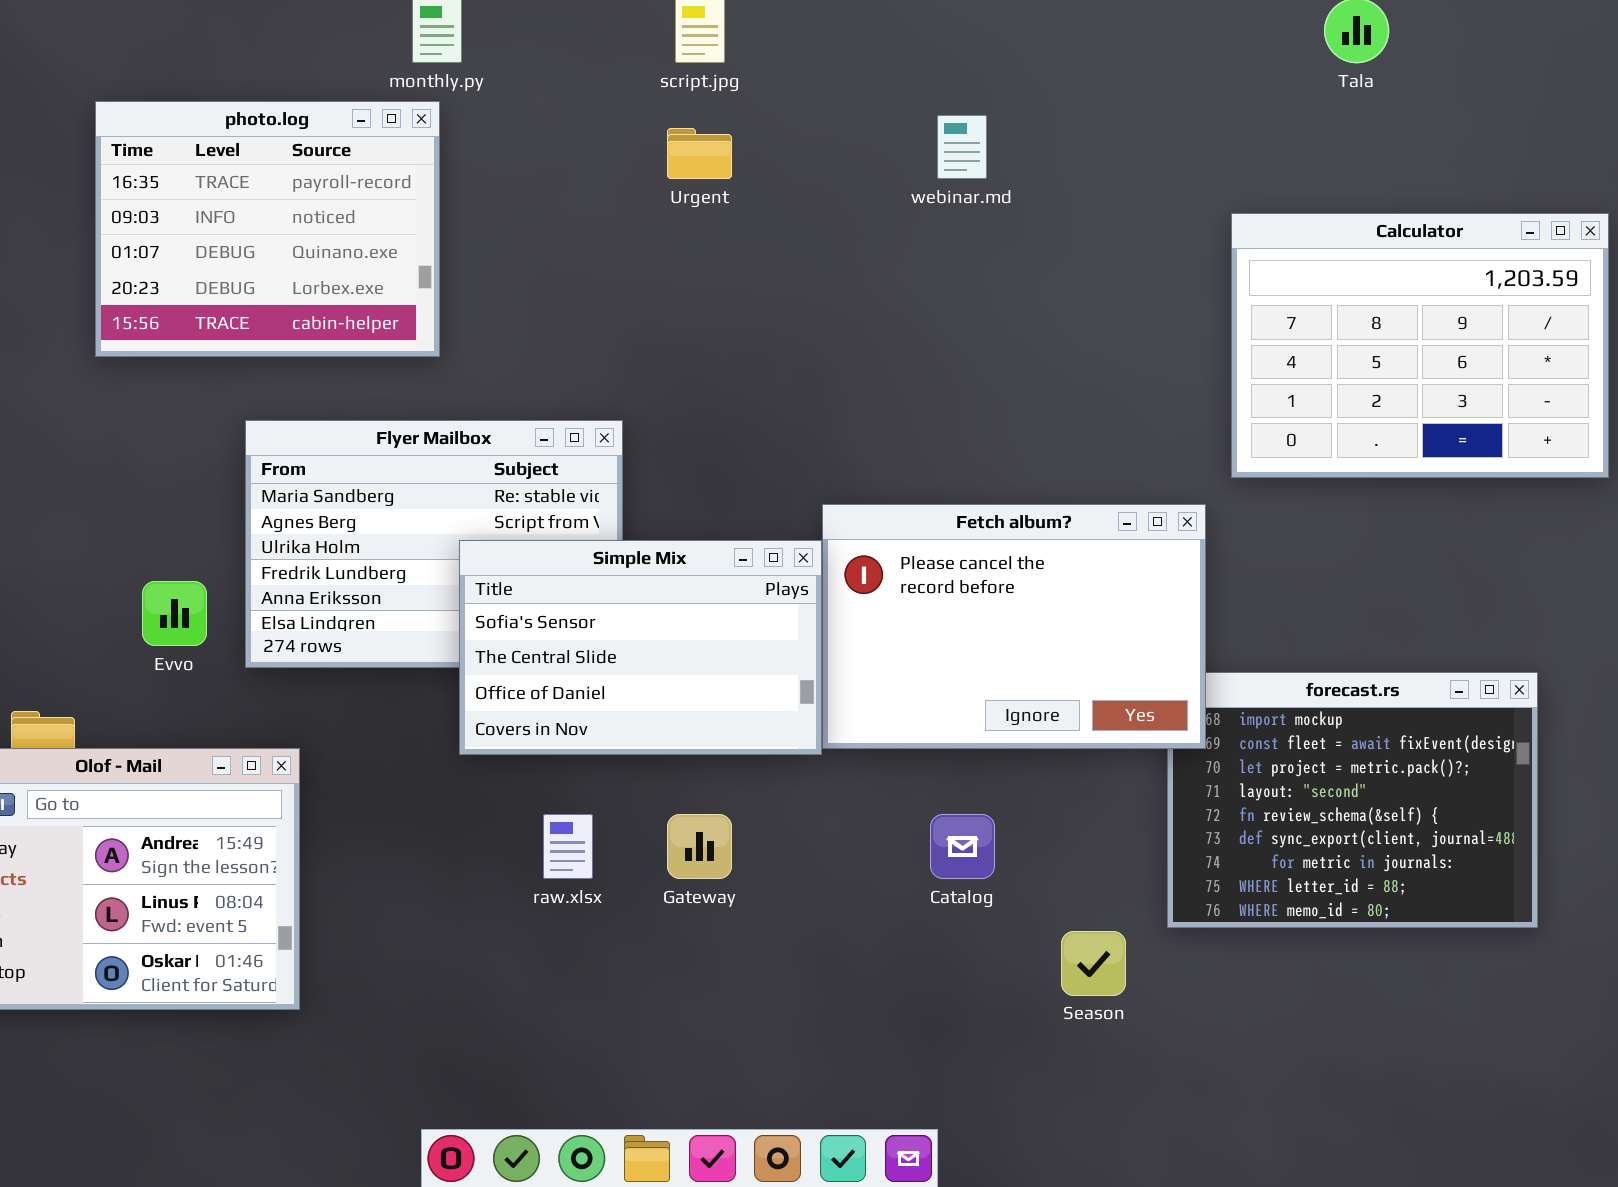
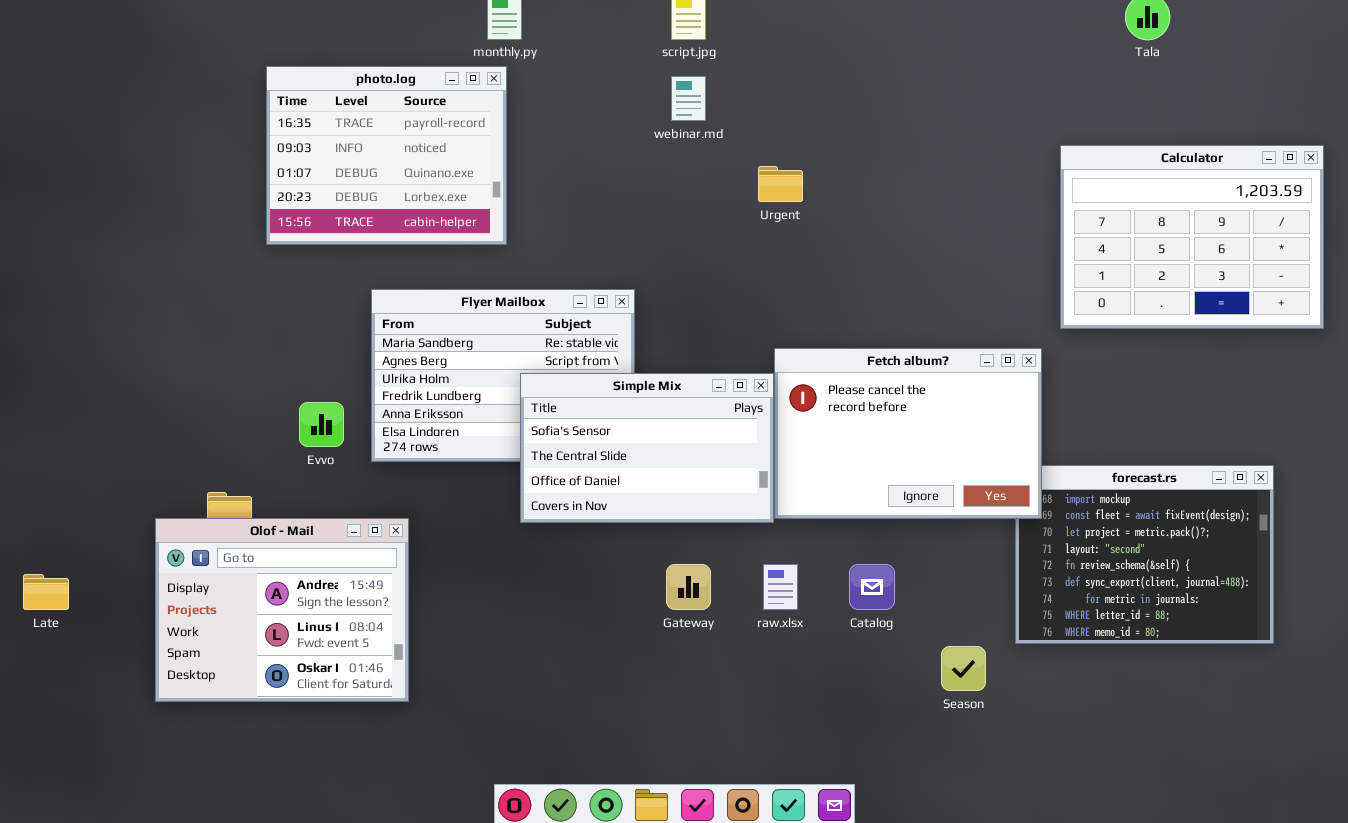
webinar.md: [937,115,987,179] -> [671,76,706,121], moved
Urgent: [667,128,732,179] -> [758,166,803,202], moved
raw.xlsx: [543,814,593,879] -> [763,564,798,610], moved

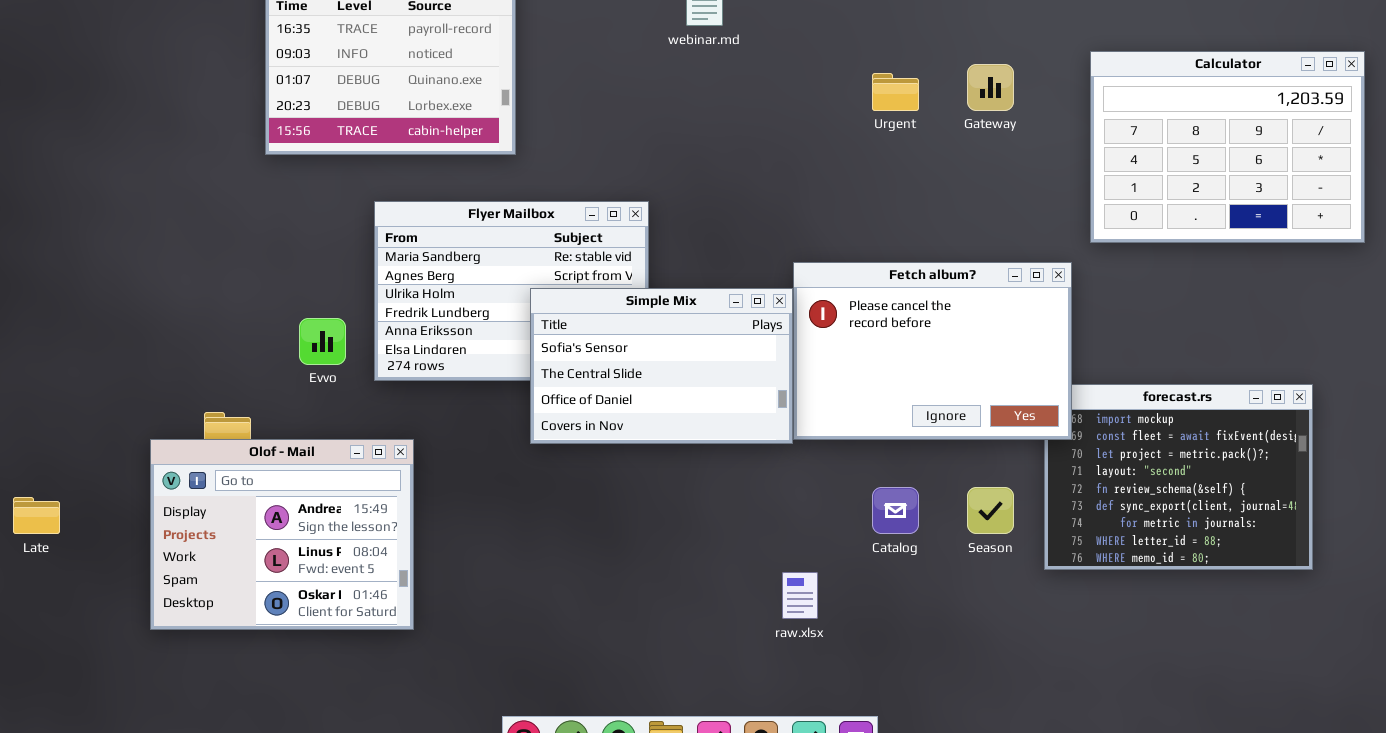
Urgent: [758,166,803,202] -> [872,73,919,111], moved
Gateway: [666,564,711,610] -> [967,64,1014,111], moved
raw.xlsx: [763,564,798,610] -> [782,572,818,619], moved
Season: [941,646,986,691] -> [967,487,1014,534], moved

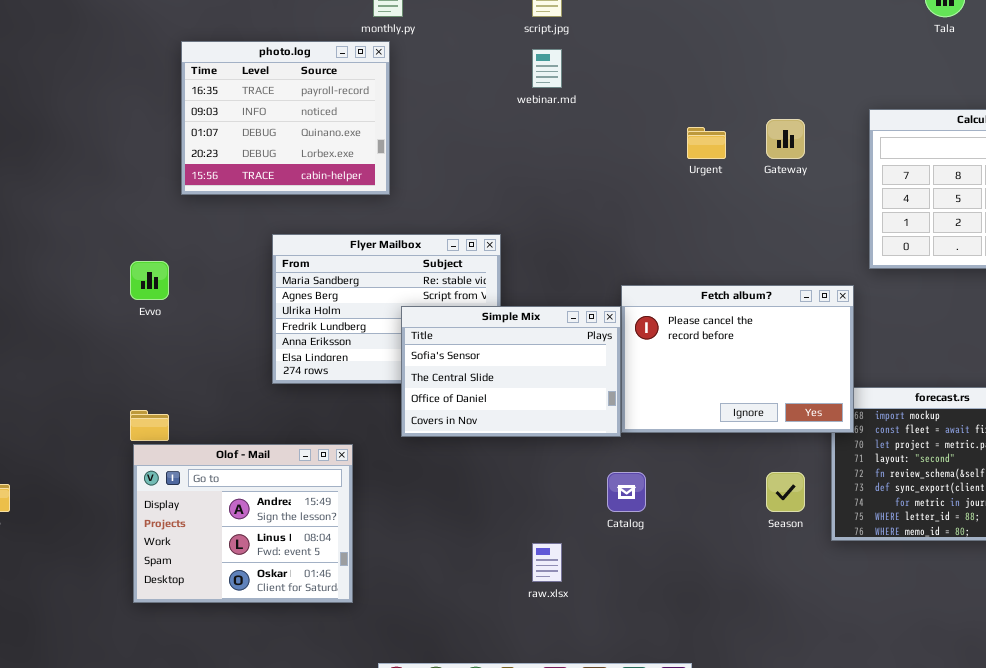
Evvo: [299,318,346,365] -> [130,261,169,300], moved
Olof - Mail: [150,439,414,630] -> [133,444,353,603], moved
Catalog: [872,487,919,534] -> [607,472,646,512], moved
raw.xlsx: [782,572,818,619] -> [532,543,562,582], moved

